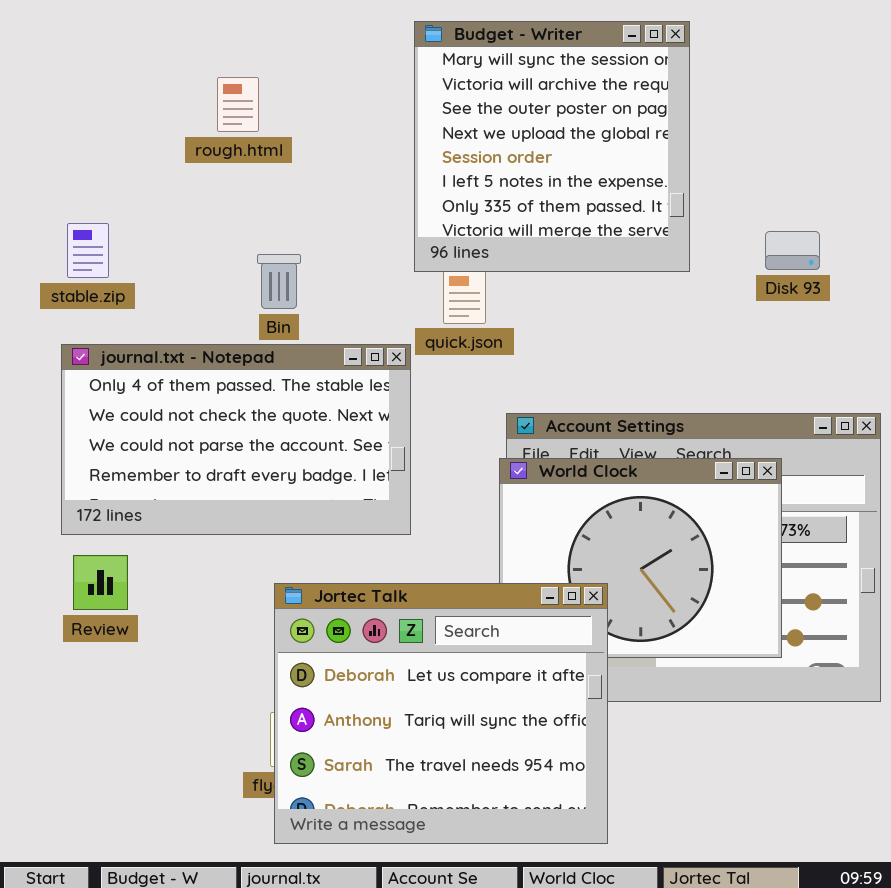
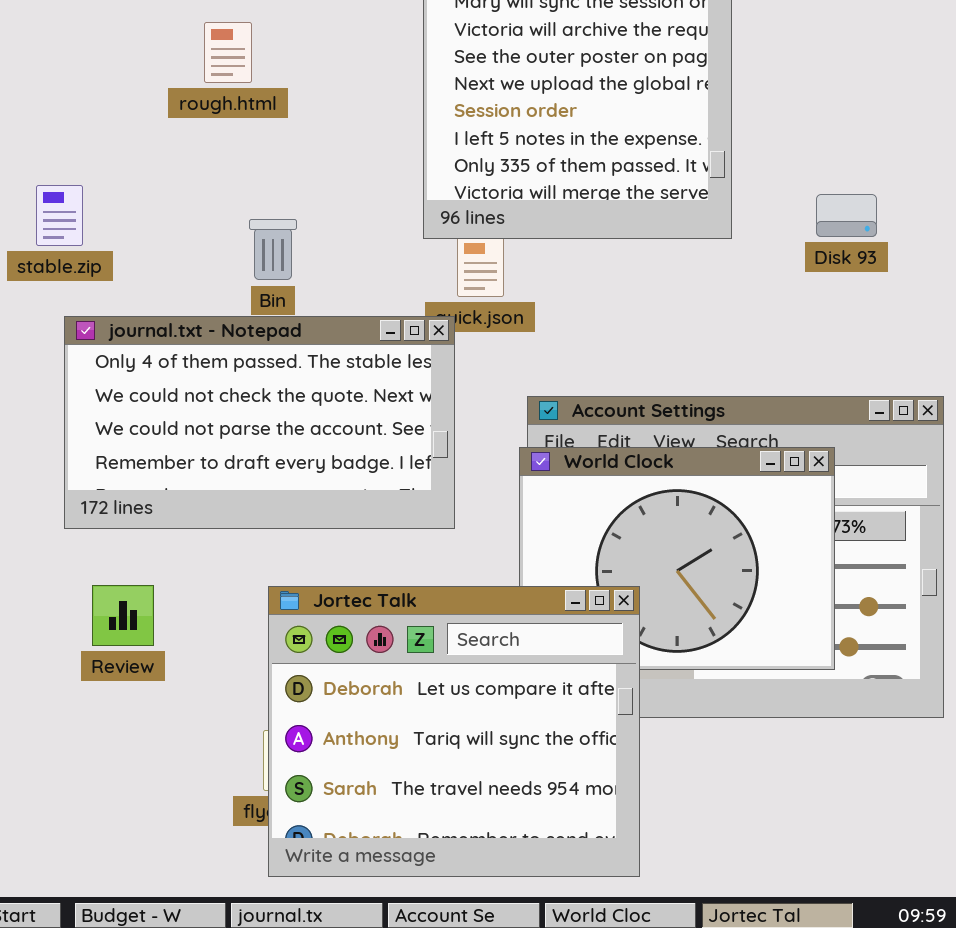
journal.txt - Notepad: [61,344,411,535] -> [64,316,455,529], moved
Review: [73,555,128,610] -> [92,585,154,646], moved

